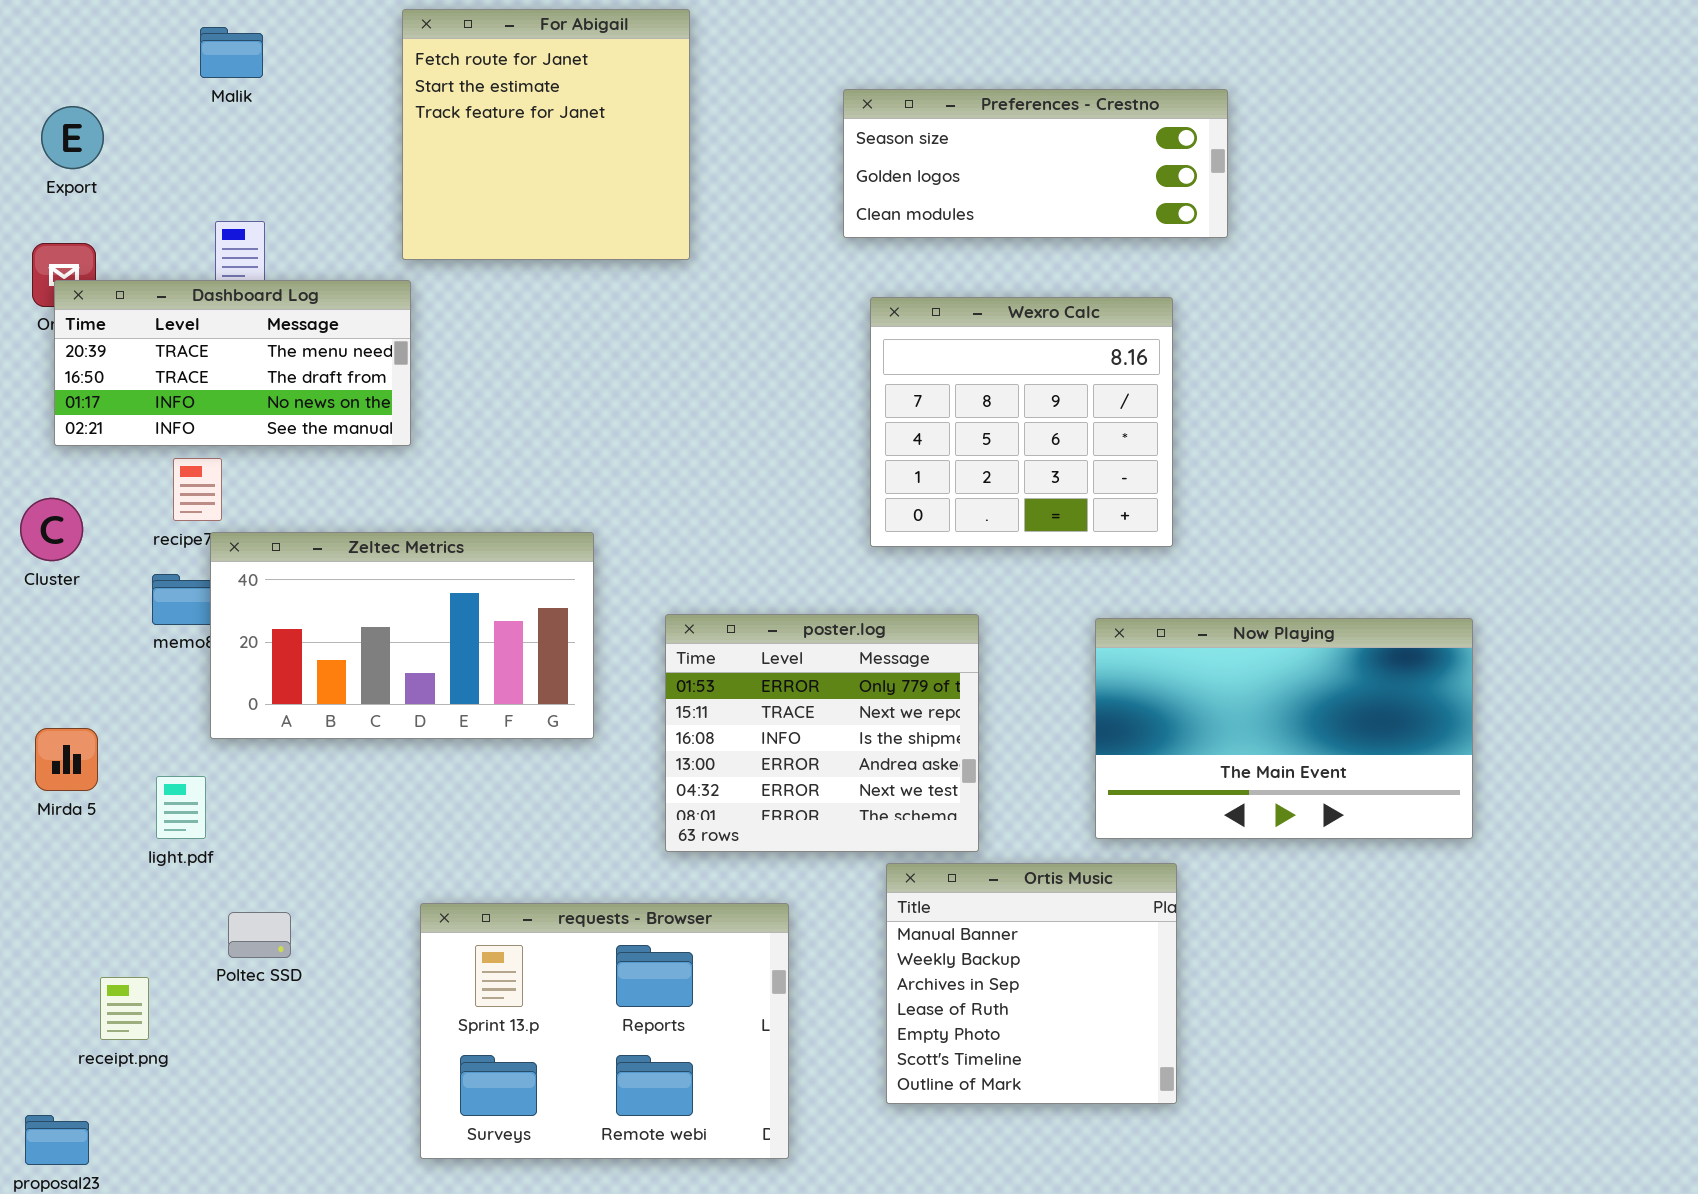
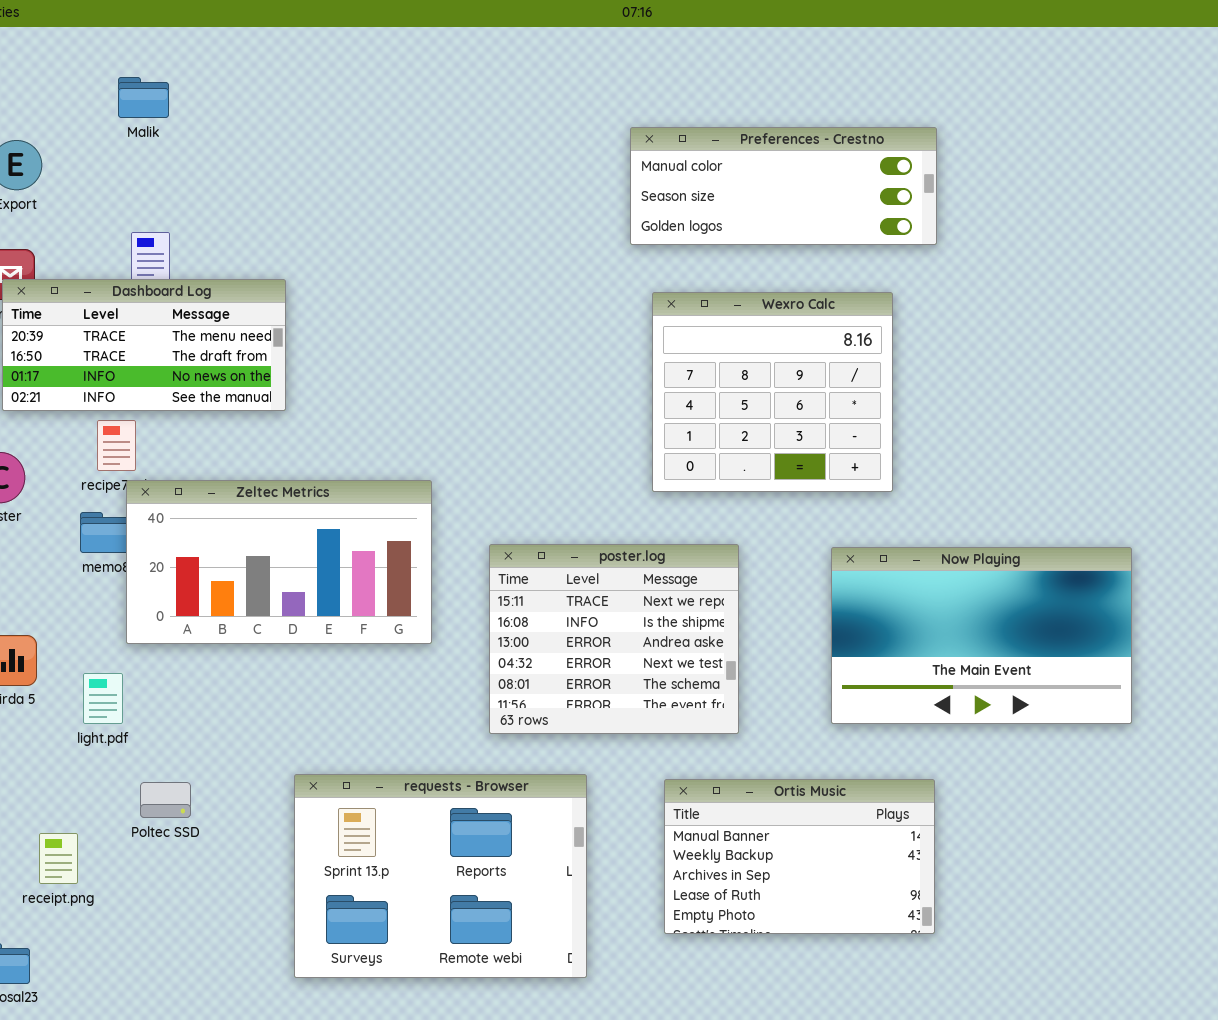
For Abigail: [402,9,690,260] -> none, closed
Preferences - Crestno: [843,89,1228,238] -> [630,127,937,245], scrolled up 1 row
poster.log: [665,614,979,852] -> [489,544,739,734], scrolled down 1 row
Ortis Music: [886,863,1177,1104] -> [664,779,935,934], resized

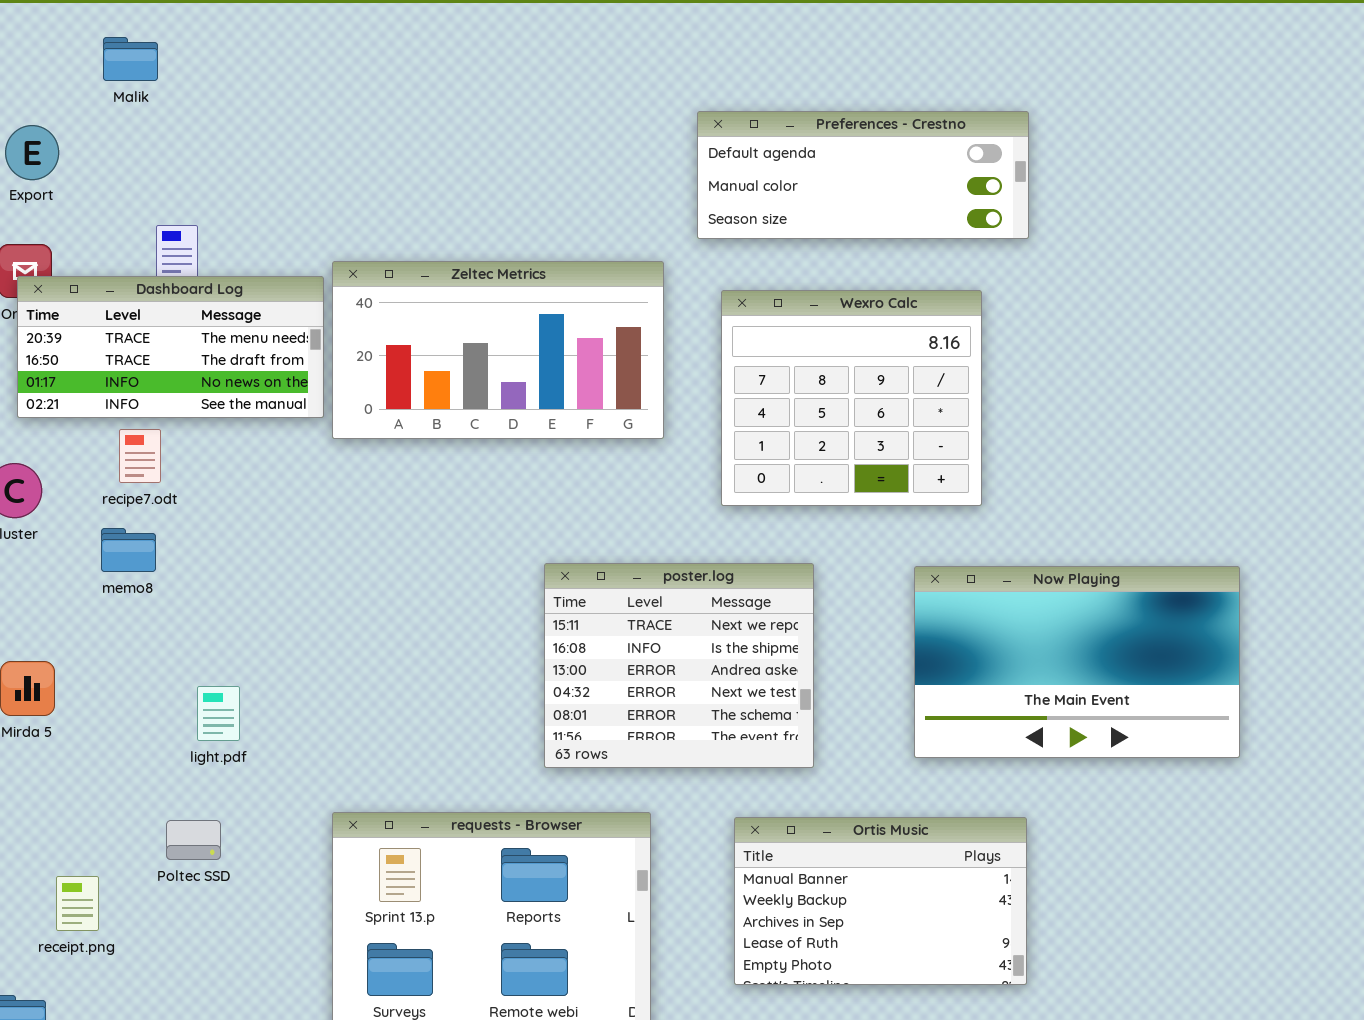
Malik: [118,77,169,118] -> [103,37,158,81], moved
Preferences - Crestno: [630,127,937,245] -> [697,111,1029,239], scrolled up 1 row
Zeltec Metrics: [126,480,432,644] -> [332,261,664,439], moved
light.pdf: [83,673,123,724] -> [197,686,240,741], moved

